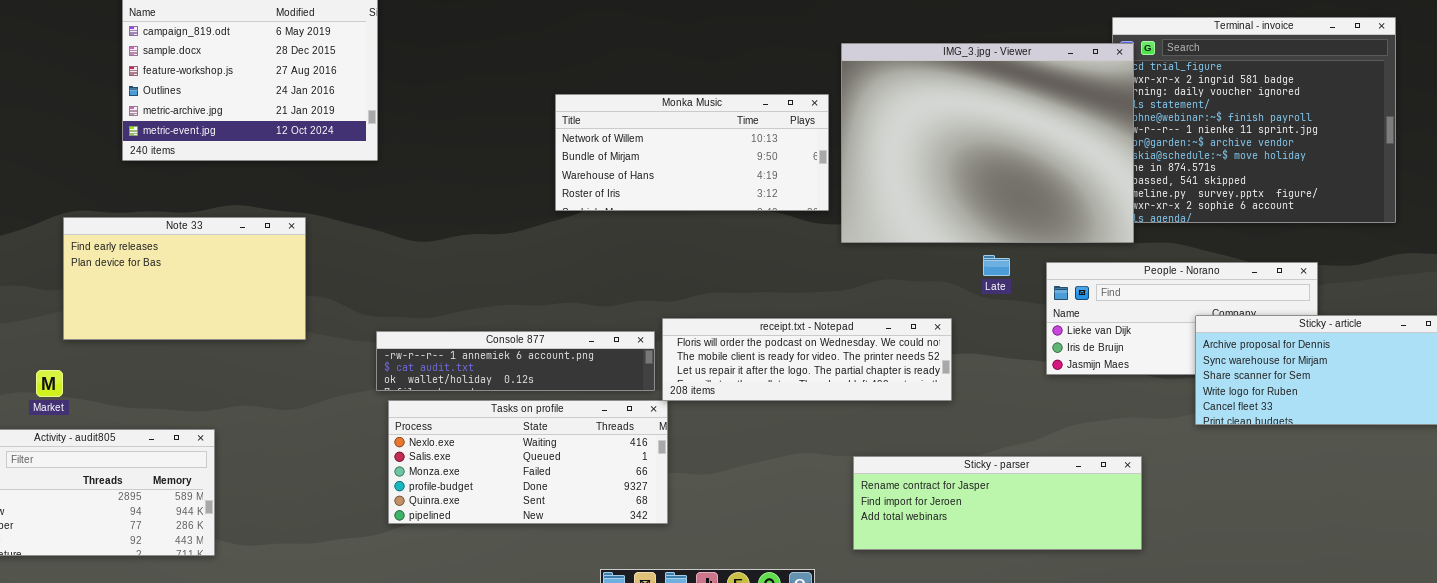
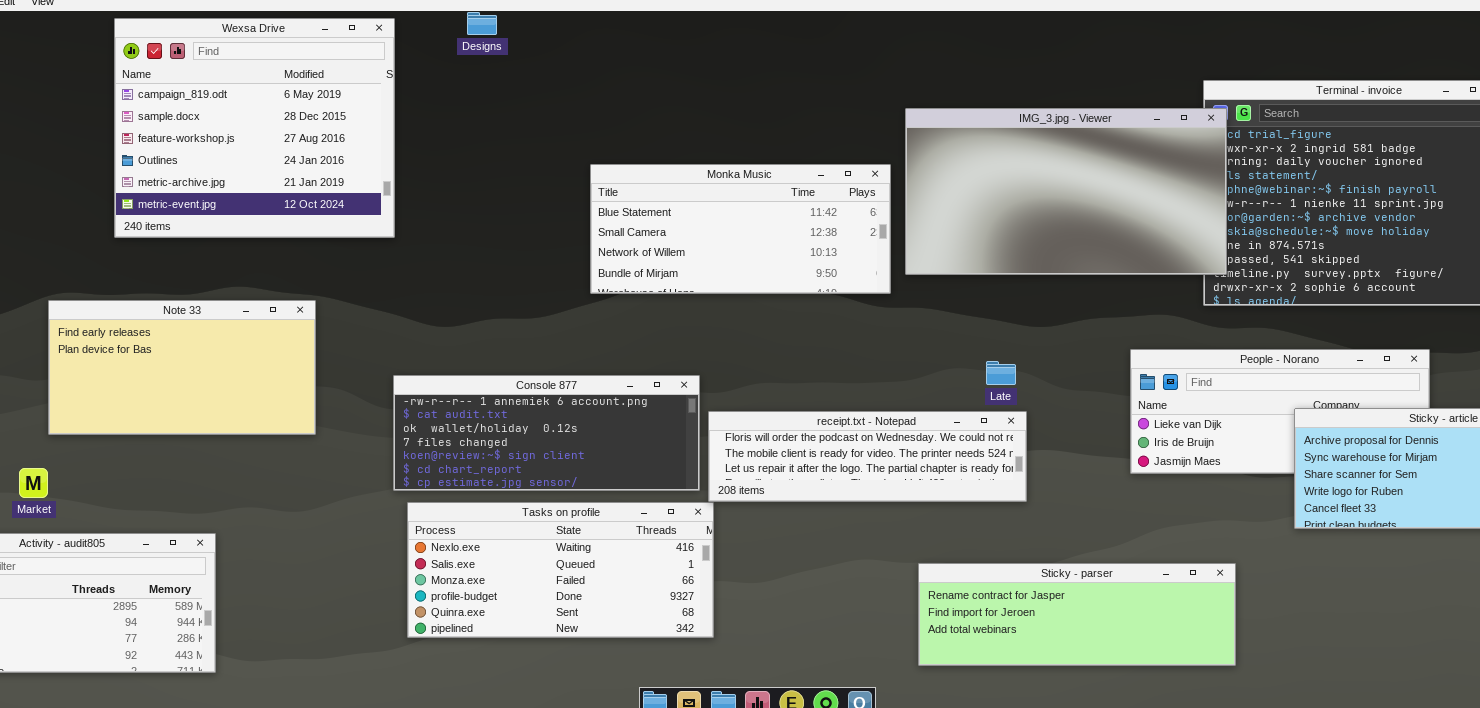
IMG_3.jpg - Viewer: [841,43,1134,243] -> [905,108,1227,275], resized
Monka Music: [555,94,829,211] -> [590,164,891,294], scrolled up 2 rows
Late: [983,255,1010,276] -> [986,361,1016,385], moved
Console 877: [376,331,655,391] -> [393,375,700,491], resized

